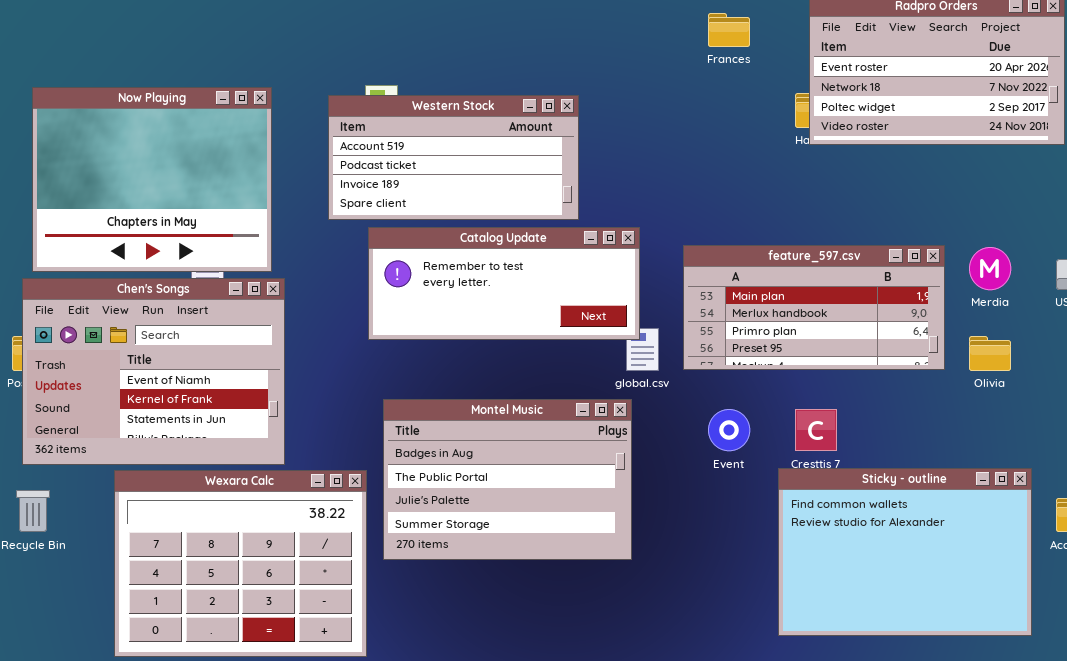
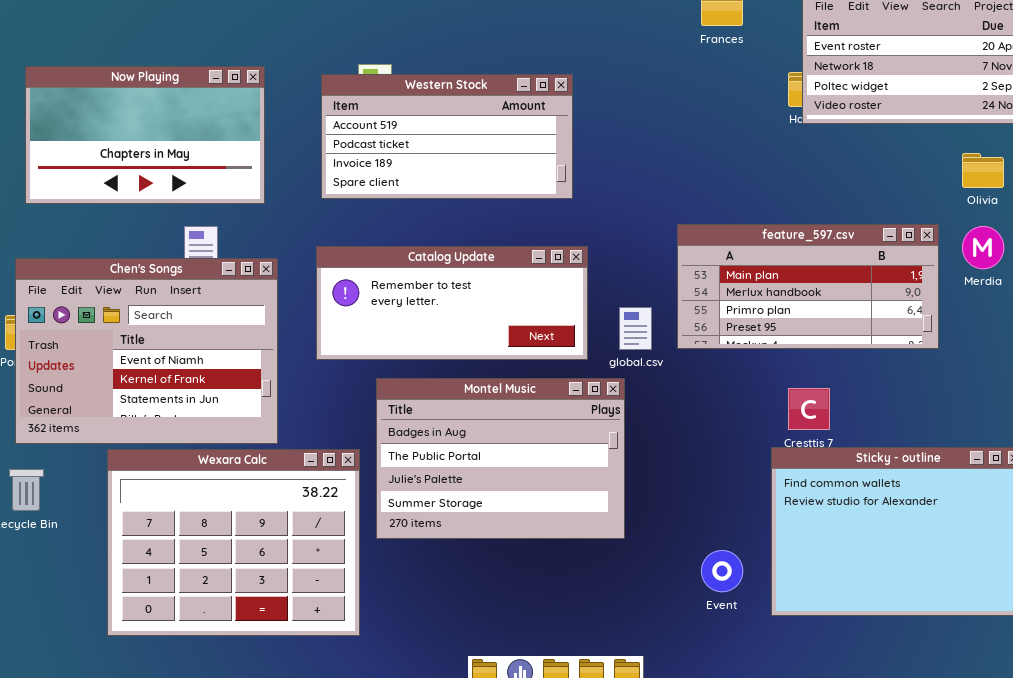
Now Playing: [32,87,272,272] -> [25,66,265,204], resized
Catalog Update: [368,227,640,340] -> [316,246,588,360], moved
Olivia: [969,336,1011,371] -> [962,153,1004,188], moved
Event: [708,409,750,451] -> [701,550,743,592], moved

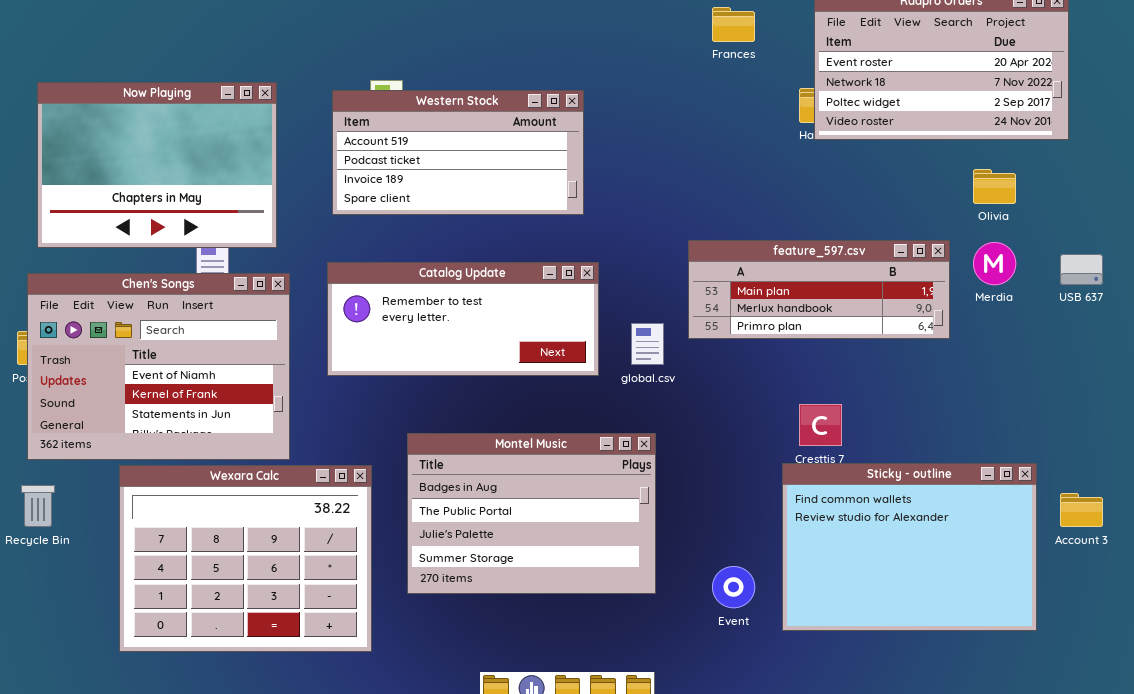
Now Playing: [25,66,265,204] -> [37,82,277,248], resized
feature_597.csv: [677,224,939,349] -> [688,240,950,339], resized
Montel Music: [376,378,625,539] -> [407,433,656,594], moved

